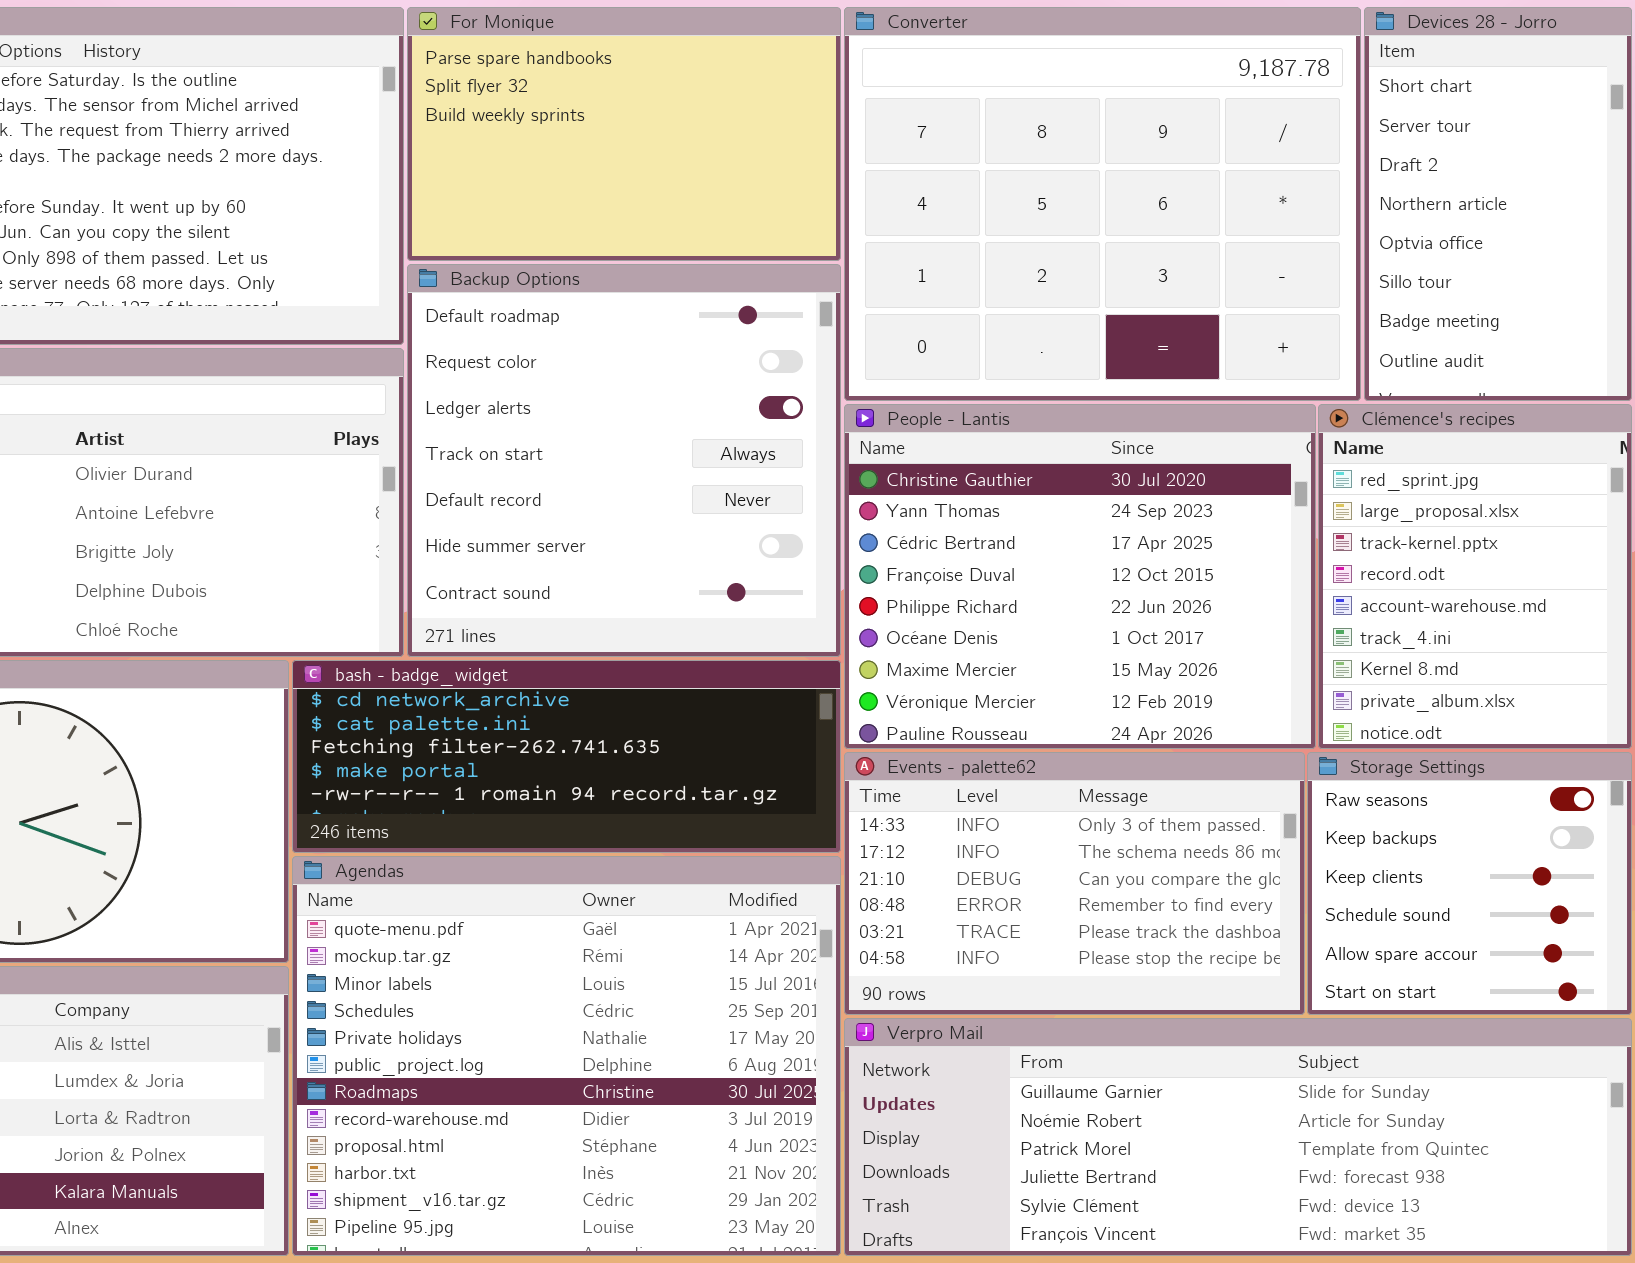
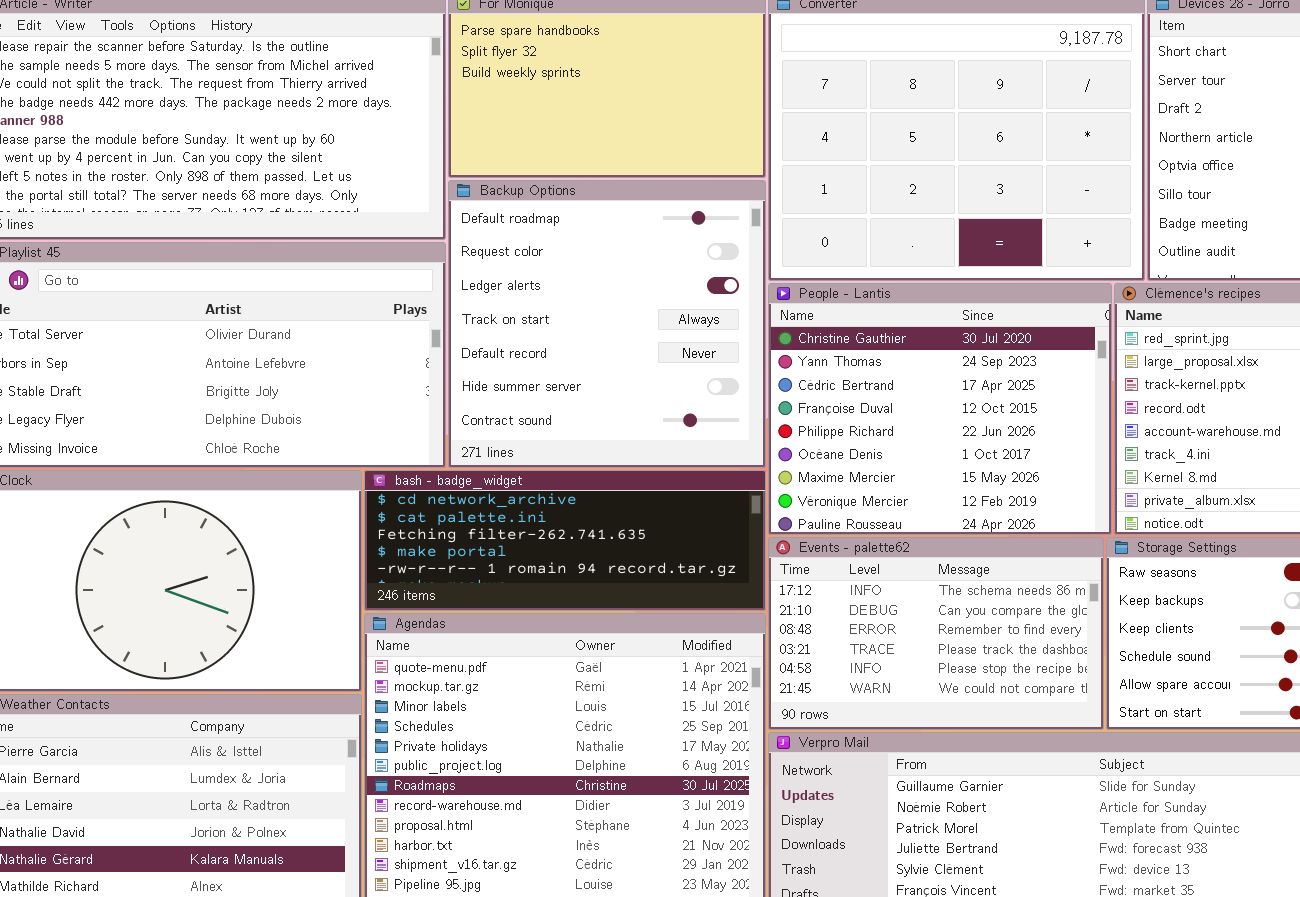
Events - palette62: [844,752,1305,1015] -> [768,537,1104,730], scrolled down 1 row

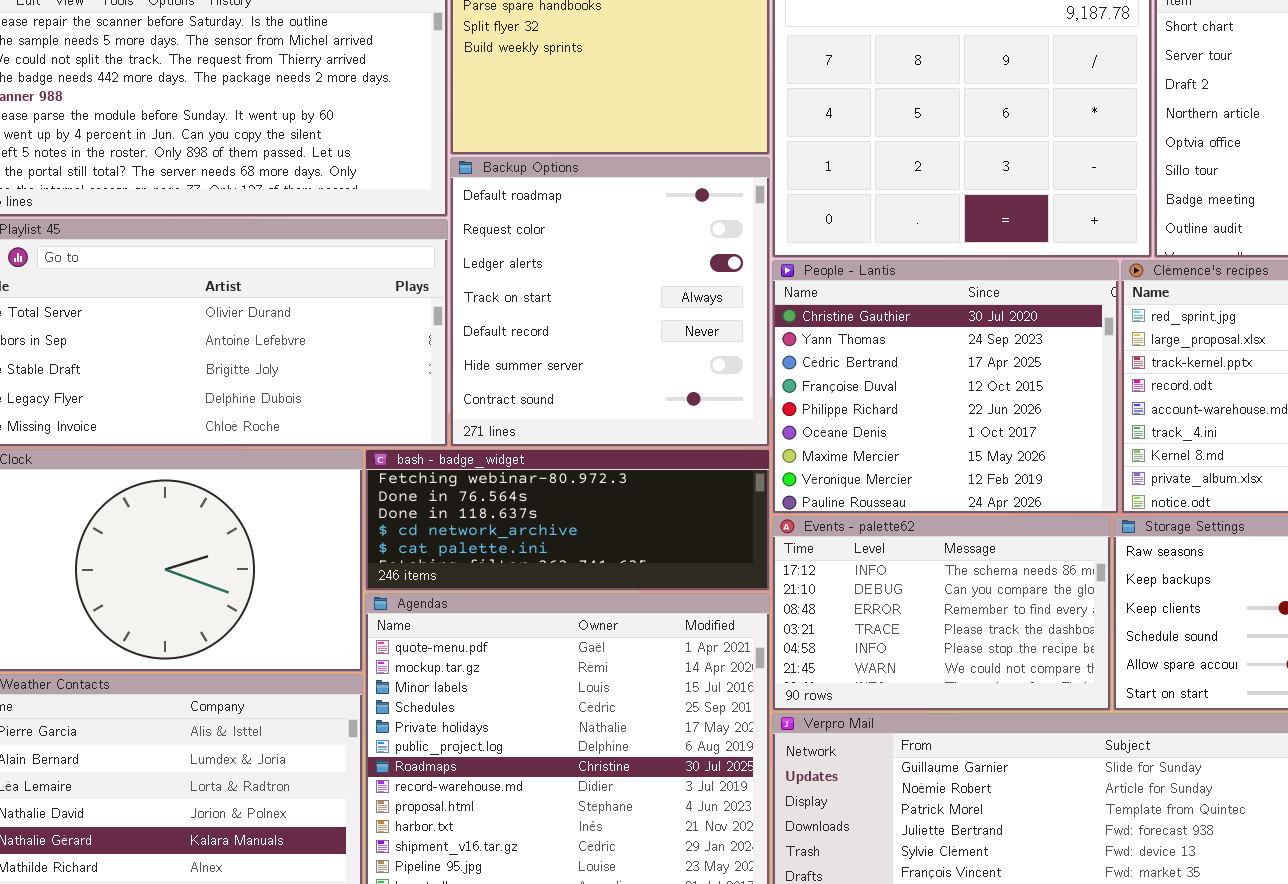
bash - badge_widget: [364,470,766,611] -> [365,449,770,591], scrolled up 3 rows

